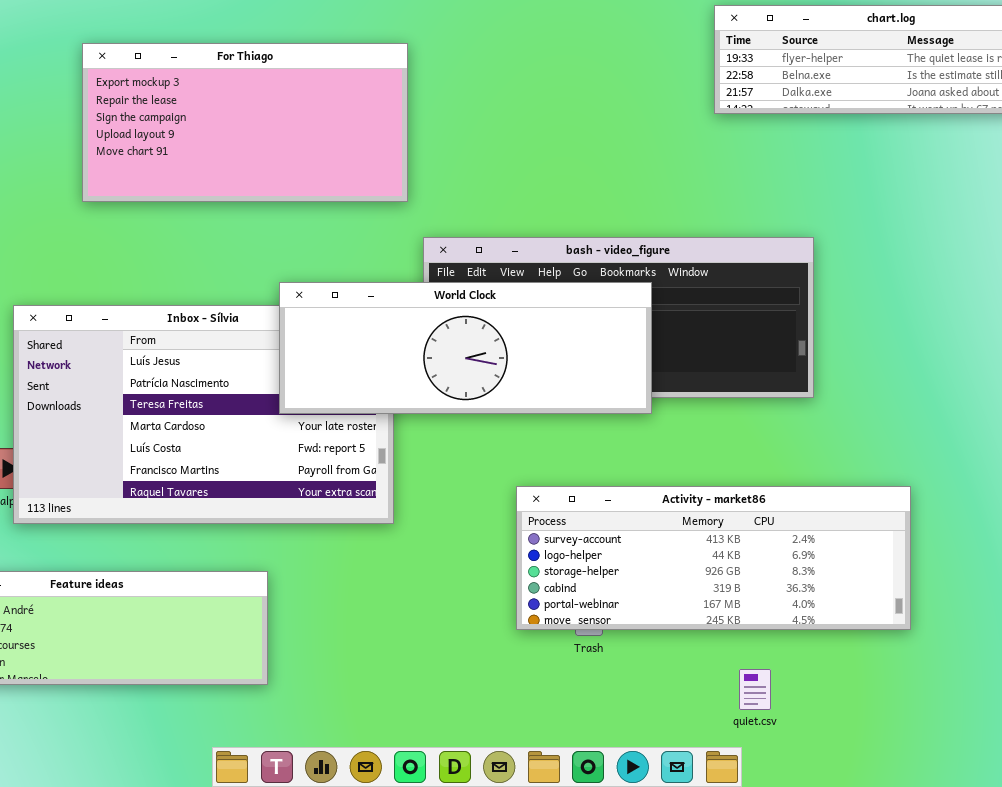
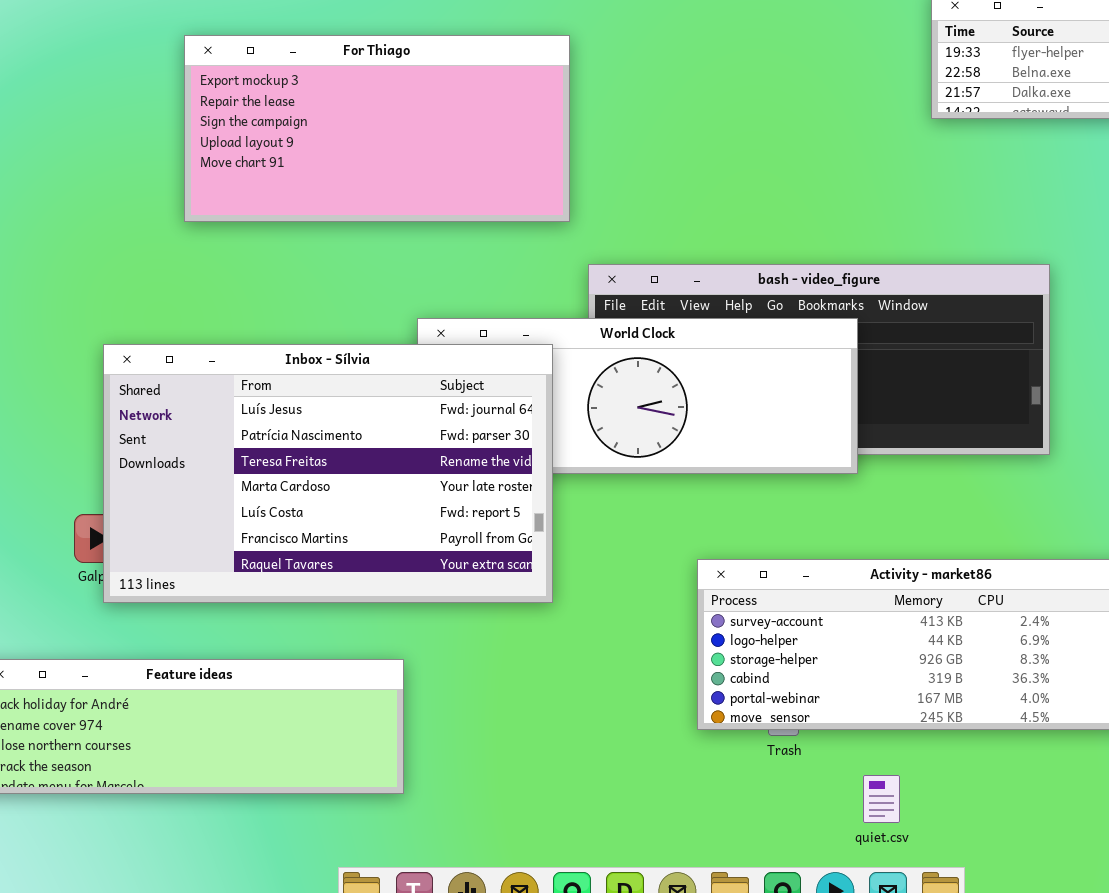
Inbox - Sílvia: [13,305,394,524] -> [103,344,553,603], raised
quiet.csv: [739,669,771,710] -> [863,775,900,823], moved

